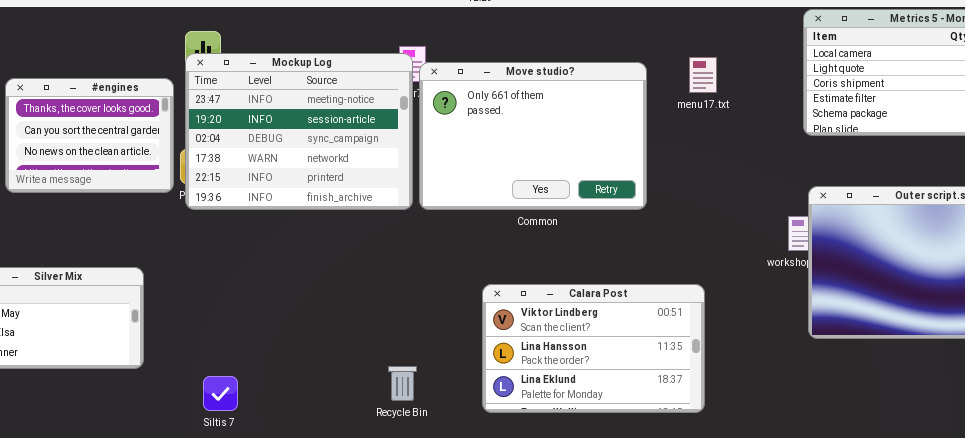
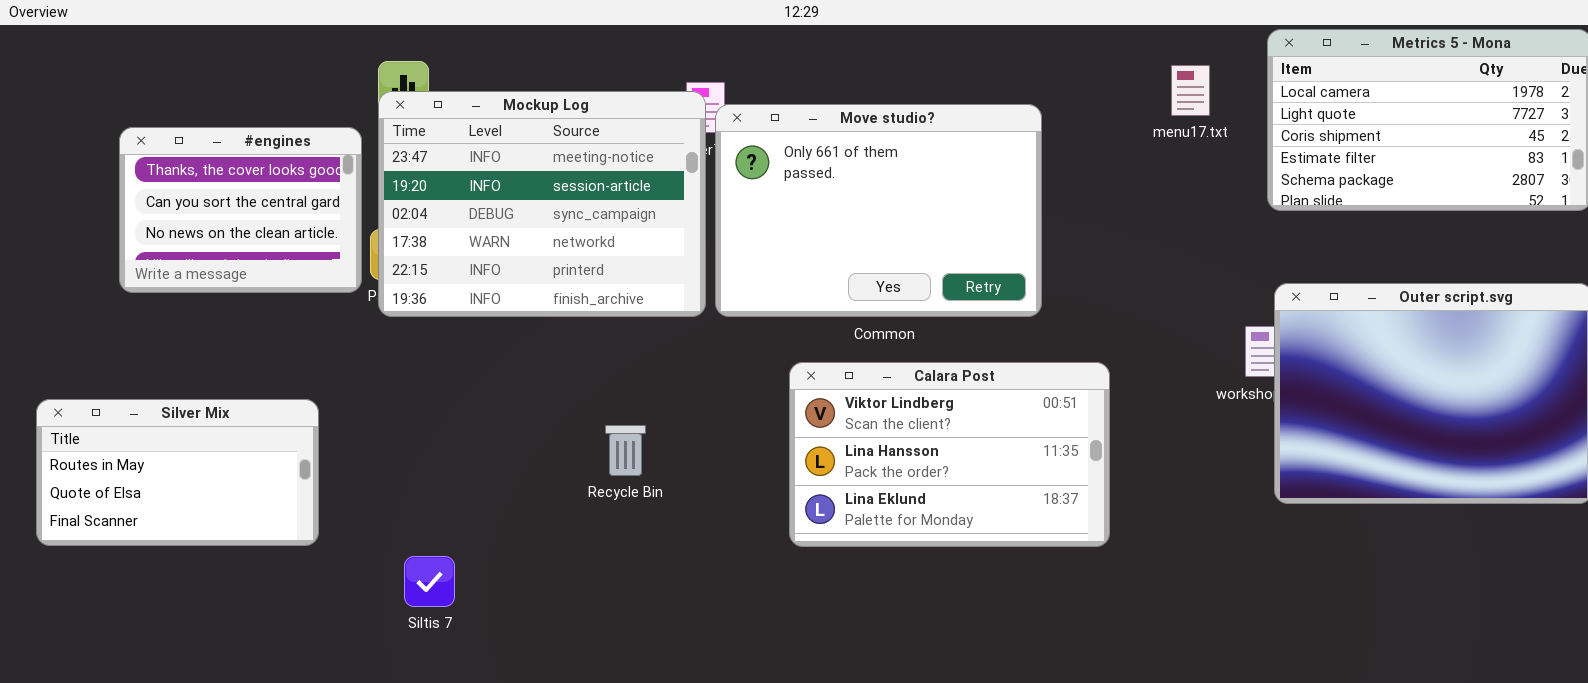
menu17.txt: [689,57,717,93] -> [1171,65,1210,116], moved
Calara Post: [482,284,705,413] -> [789,362,1110,547], moved
Recycle Bin: [388,366,417,401] -> [605,425,646,476], moved

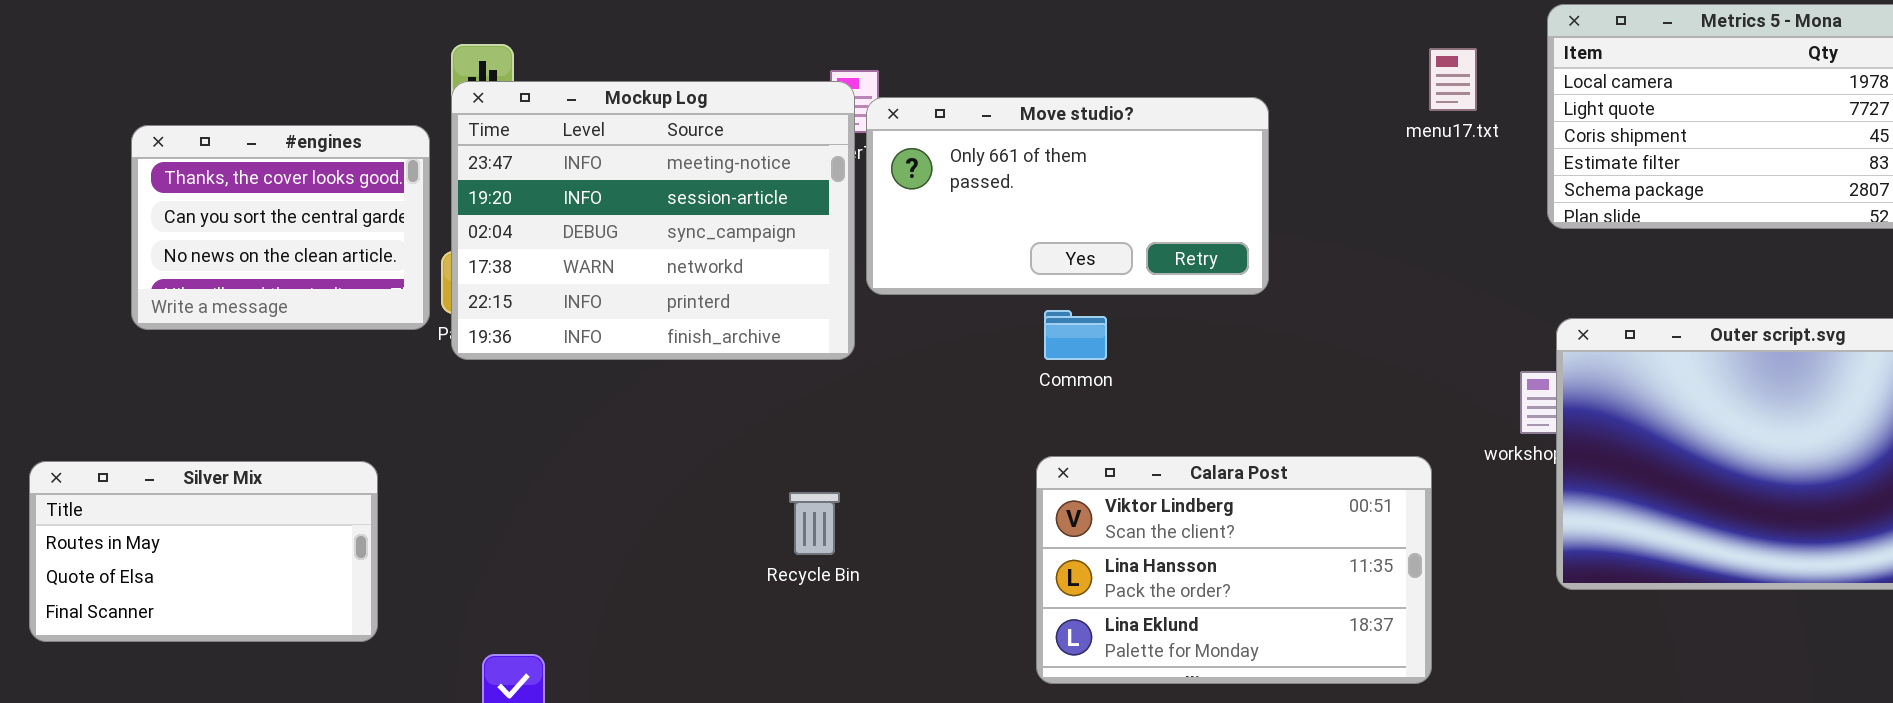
Move studio?: [715,104,1042,317] -> [866,97,1269,295], resized
Calara Post: [789,362,1110,547] -> [1036,456,1432,684], moved
Recycle Bin: [605,425,646,476] -> [789,492,840,555], moved

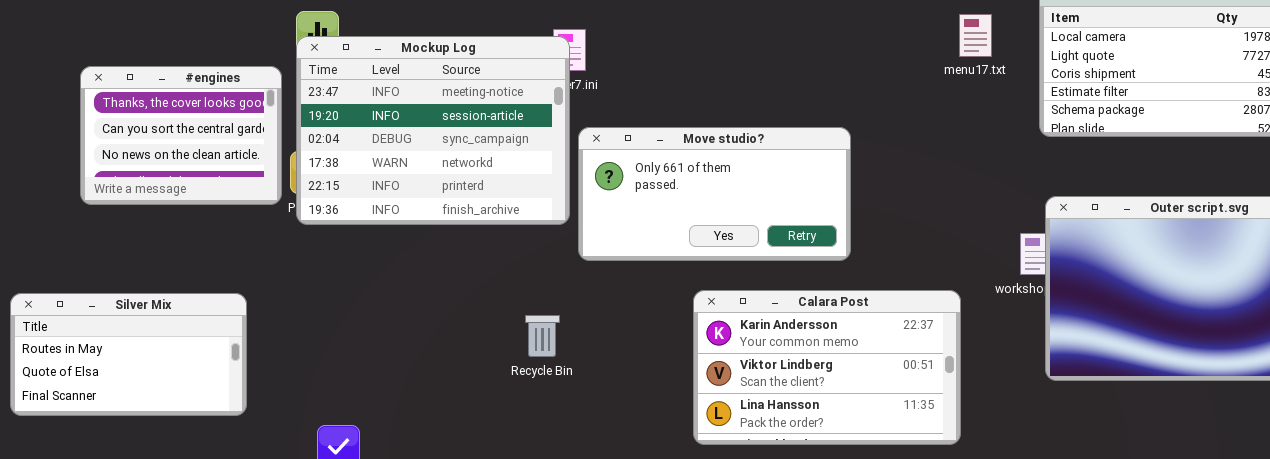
Move studio?: [866,97,1269,295] -> [578,127,851,261], moved
Calara Post: [1036,456,1432,684] -> [693,290,961,445], scrolled up 1 row

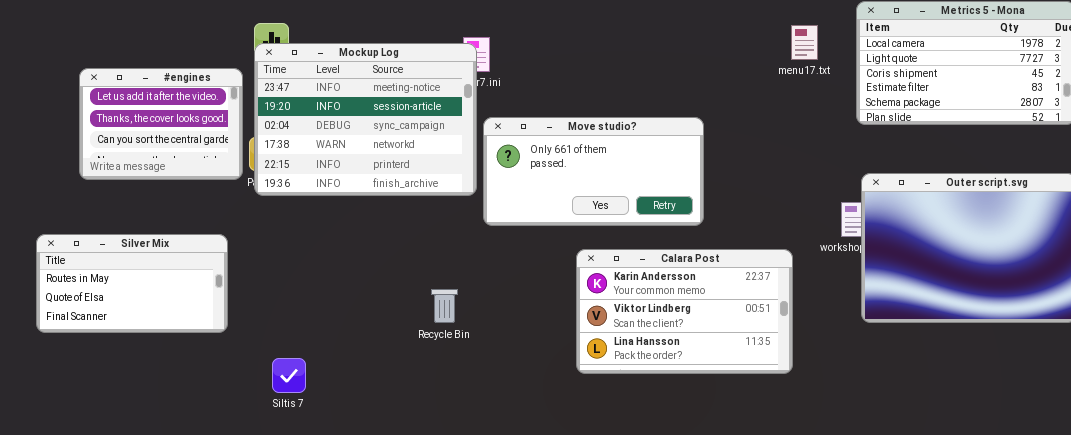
#engines: [80,66,282,205] -> [79,68,243,180], scrolled up 1 row
Silver Mix: [10,293,247,416] -> [36,234,228,333], moved
Recycle Bin: [525,315,560,357] -> [431,289,458,323], moved

